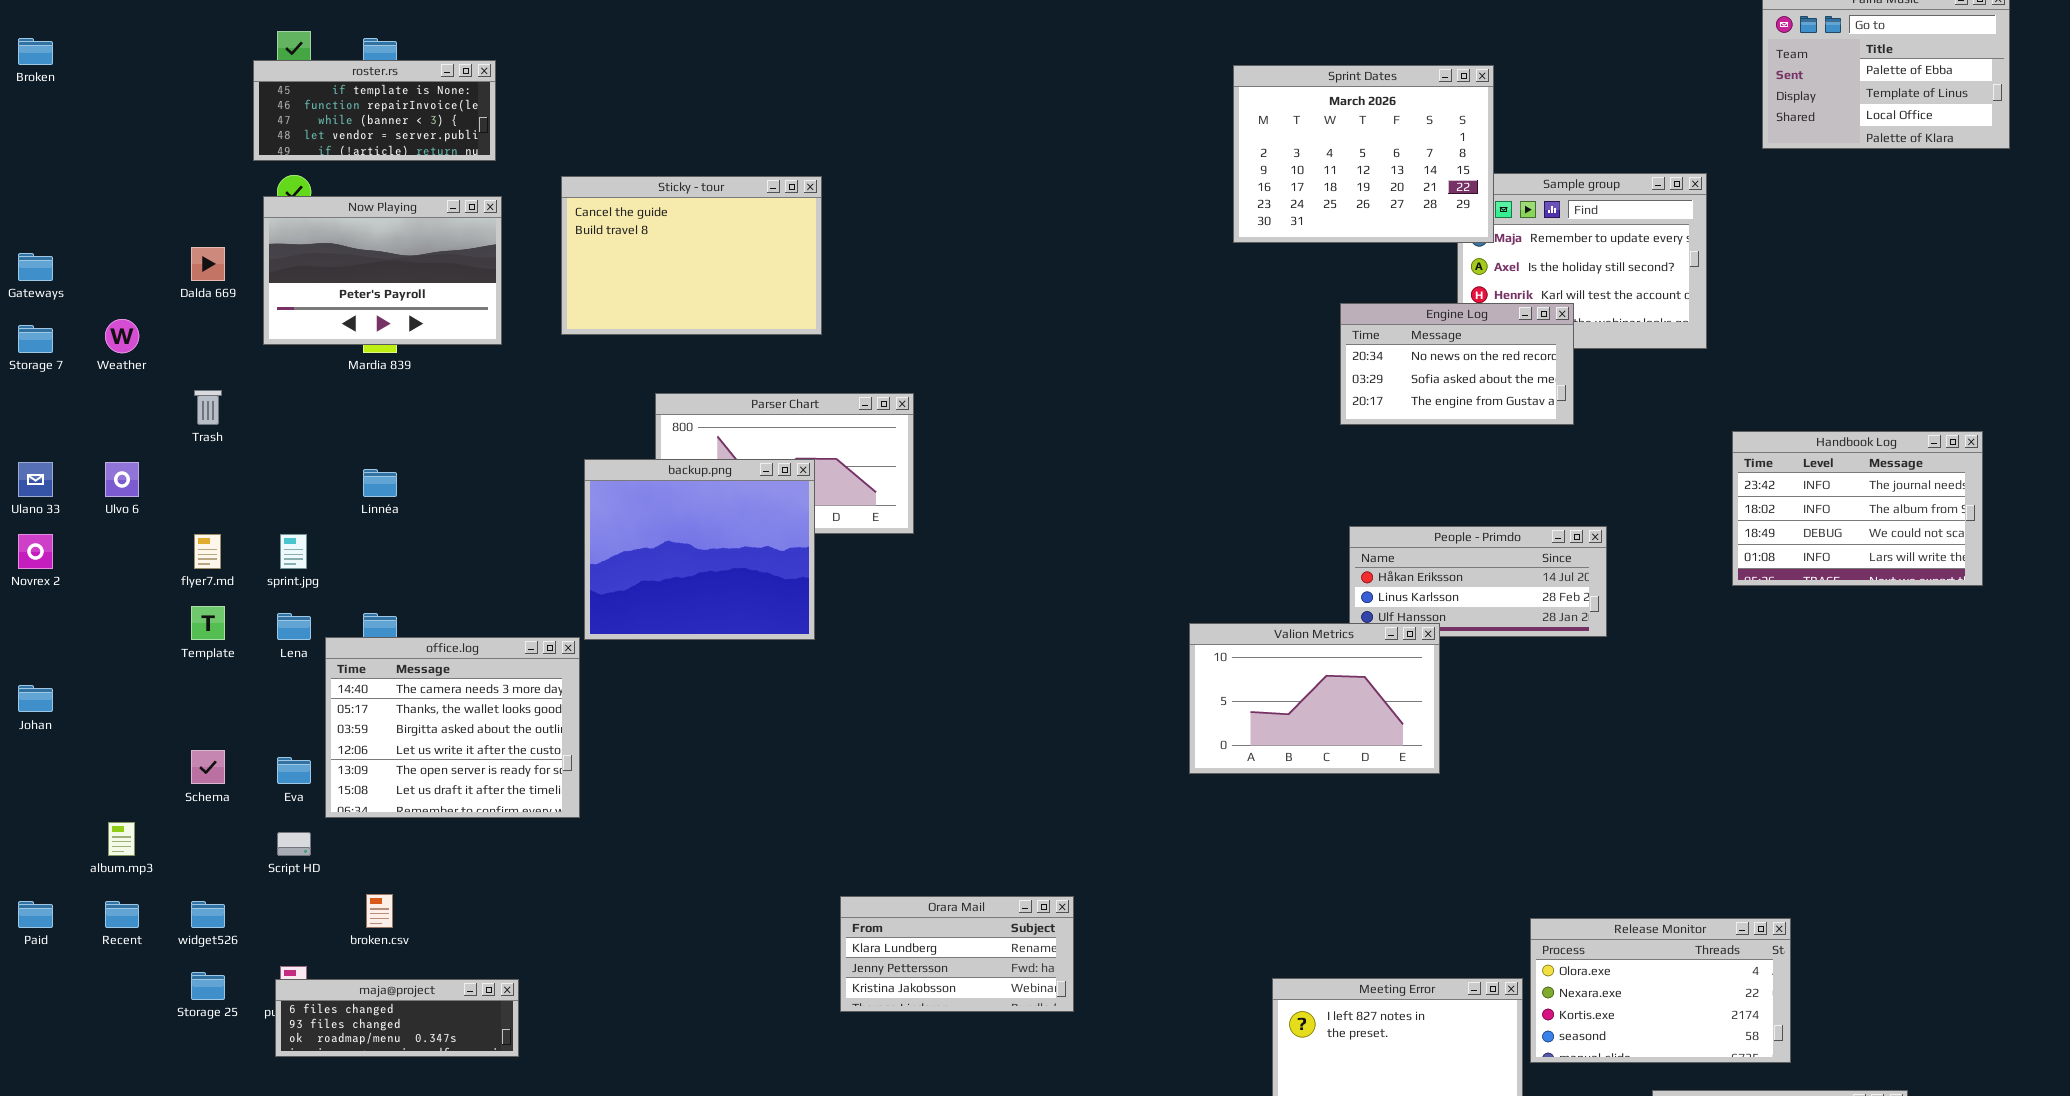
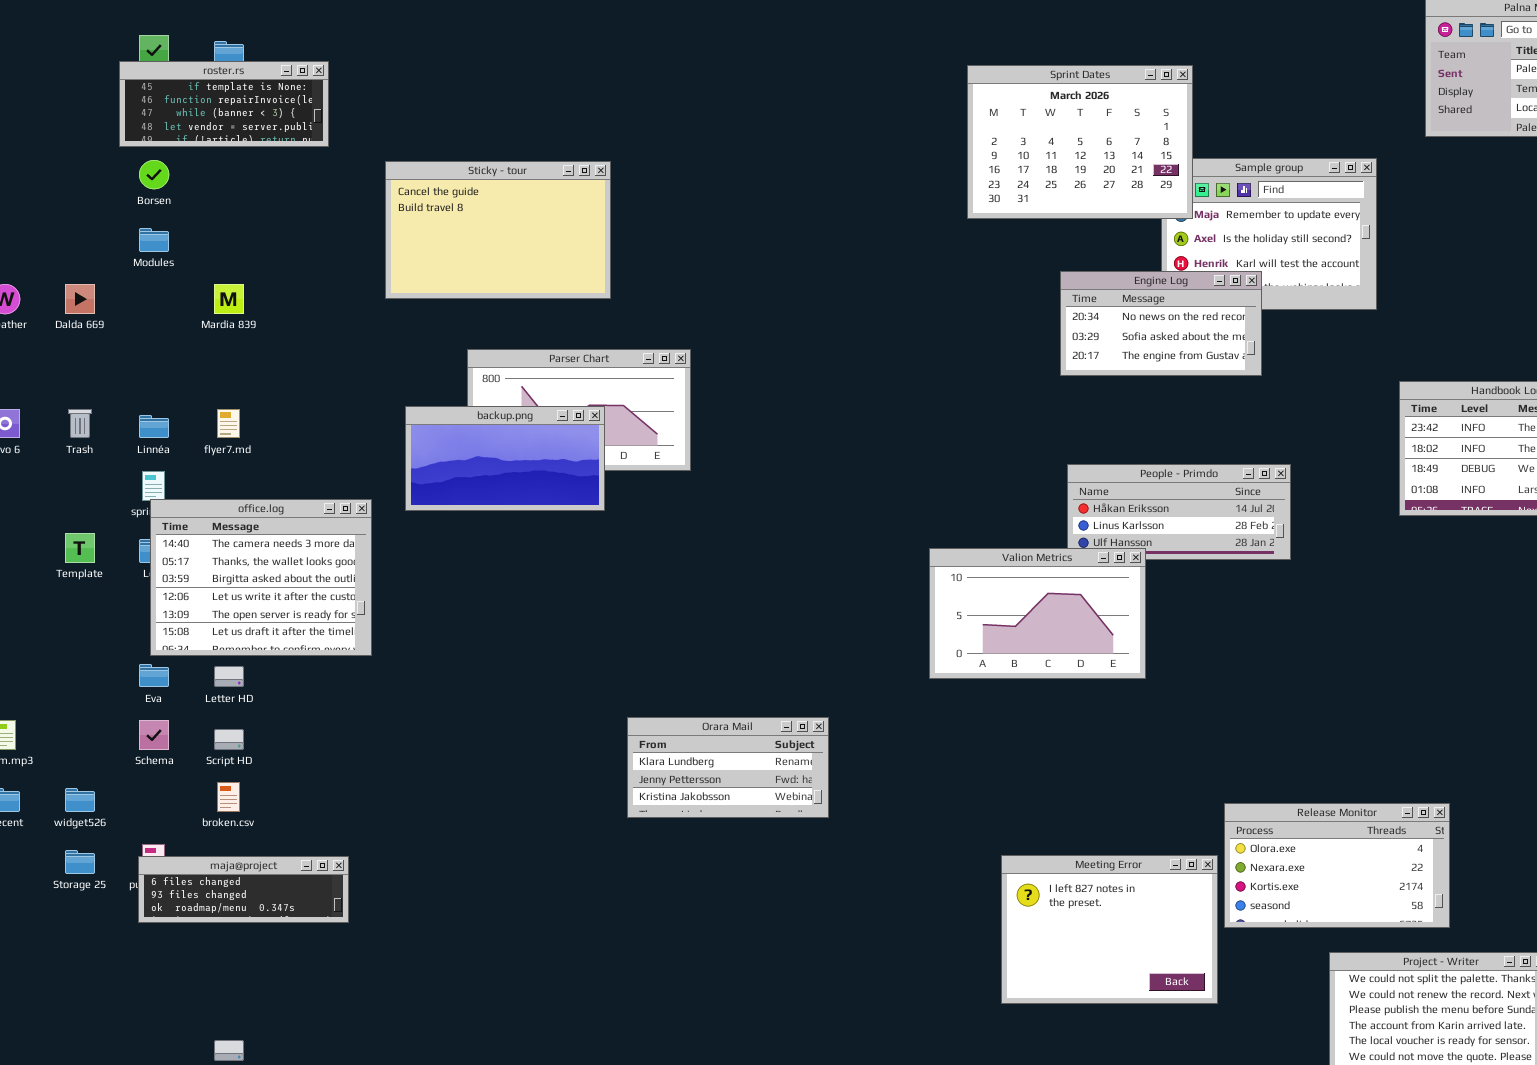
Now Playing: [263,196,502,345] -> none, closed
Dalda 669: [191,247,225,281] -> [65,284,95,314], moved
Trash: [194,390,222,425] -> [68,409,92,438], moved
backup.png: [584,459,815,640] -> [405,406,605,511], resized
Linnéa: [363,469,397,497] -> [139,415,169,438], moved
flyer7.md: [194,534,221,569] -> [217,409,240,438], moved
office.log: [325,637,580,818] -> [150,499,372,656], moved
Schema: [191,750,225,784] -> [139,720,169,750], moved
Script HD: [277,832,311,856] -> [214,729,244,750], moved
Orara Mail: [840,896,1074,1012] -> [627,717,829,818], moved

